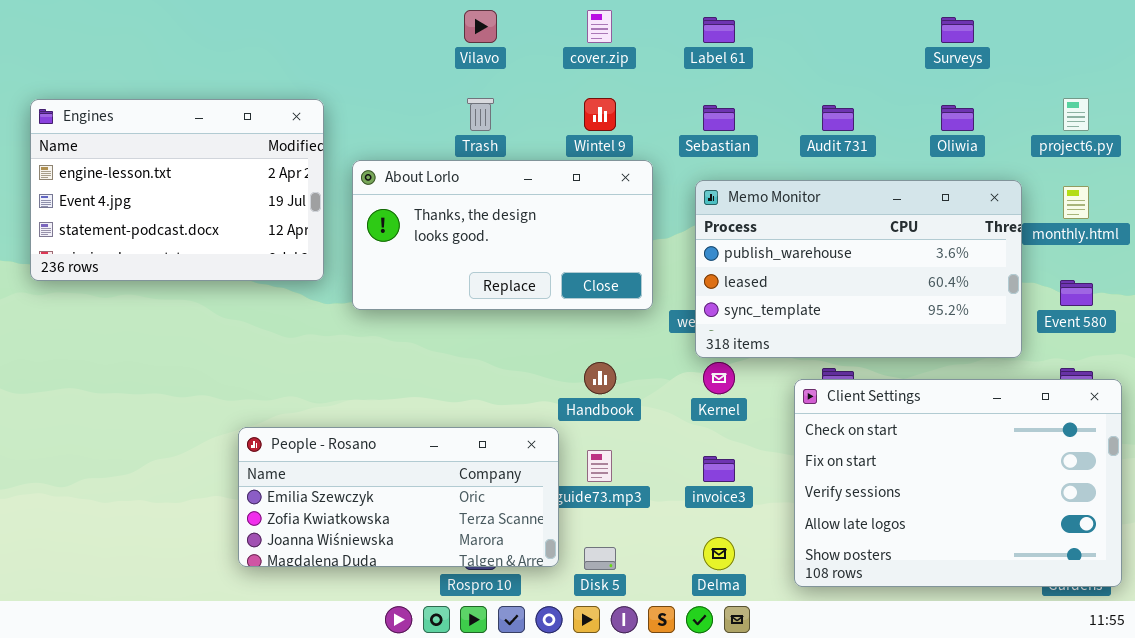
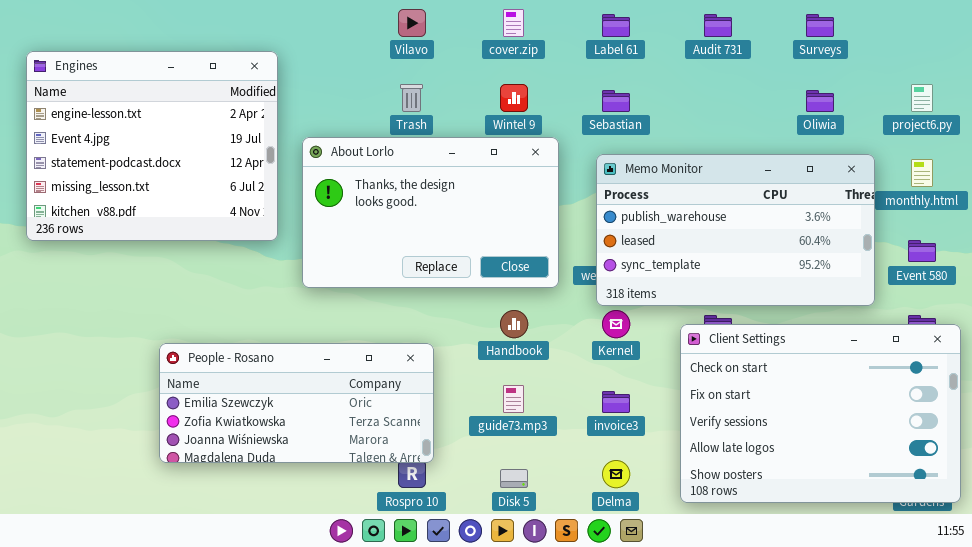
Engines: [30,99,324,281] -> [26,51,278,241], resized
Audit 731: [822,105,854,131] -> [704,14,732,37], moved
About Lorlo: [352,160,653,310] -> [302,137,559,288], resized
People - Rosano: [238,427,559,567] -> [159,343,434,463], moved

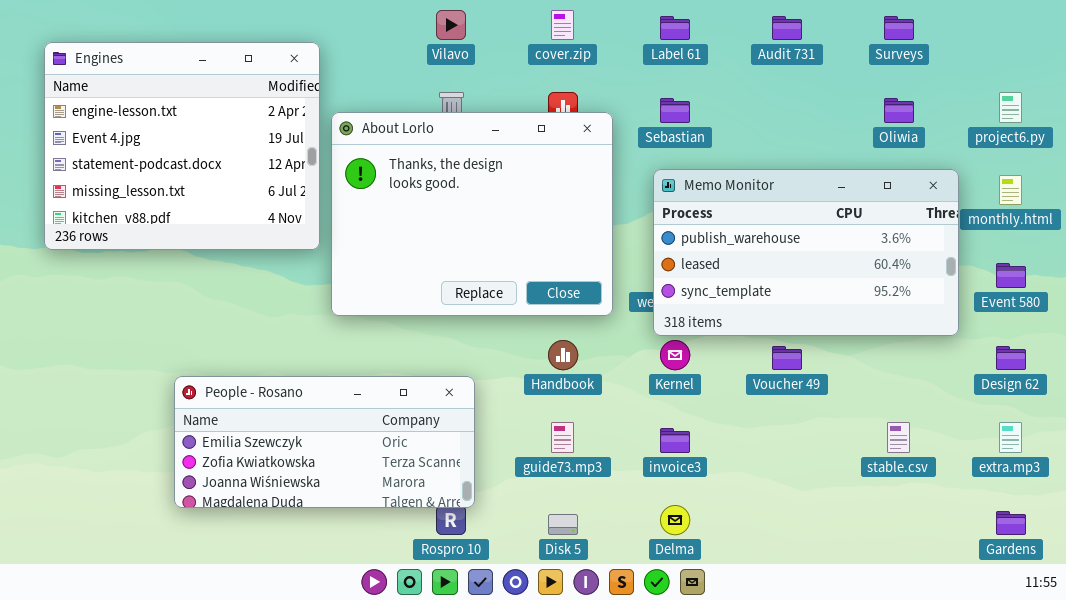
Engines: [26,51,278,241] -> [44,42,320,250], moved
About Lorlo: [302,137,559,288] -> [331,112,613,316], resized
Client Settings: [680,324,961,503] -> none, closed

